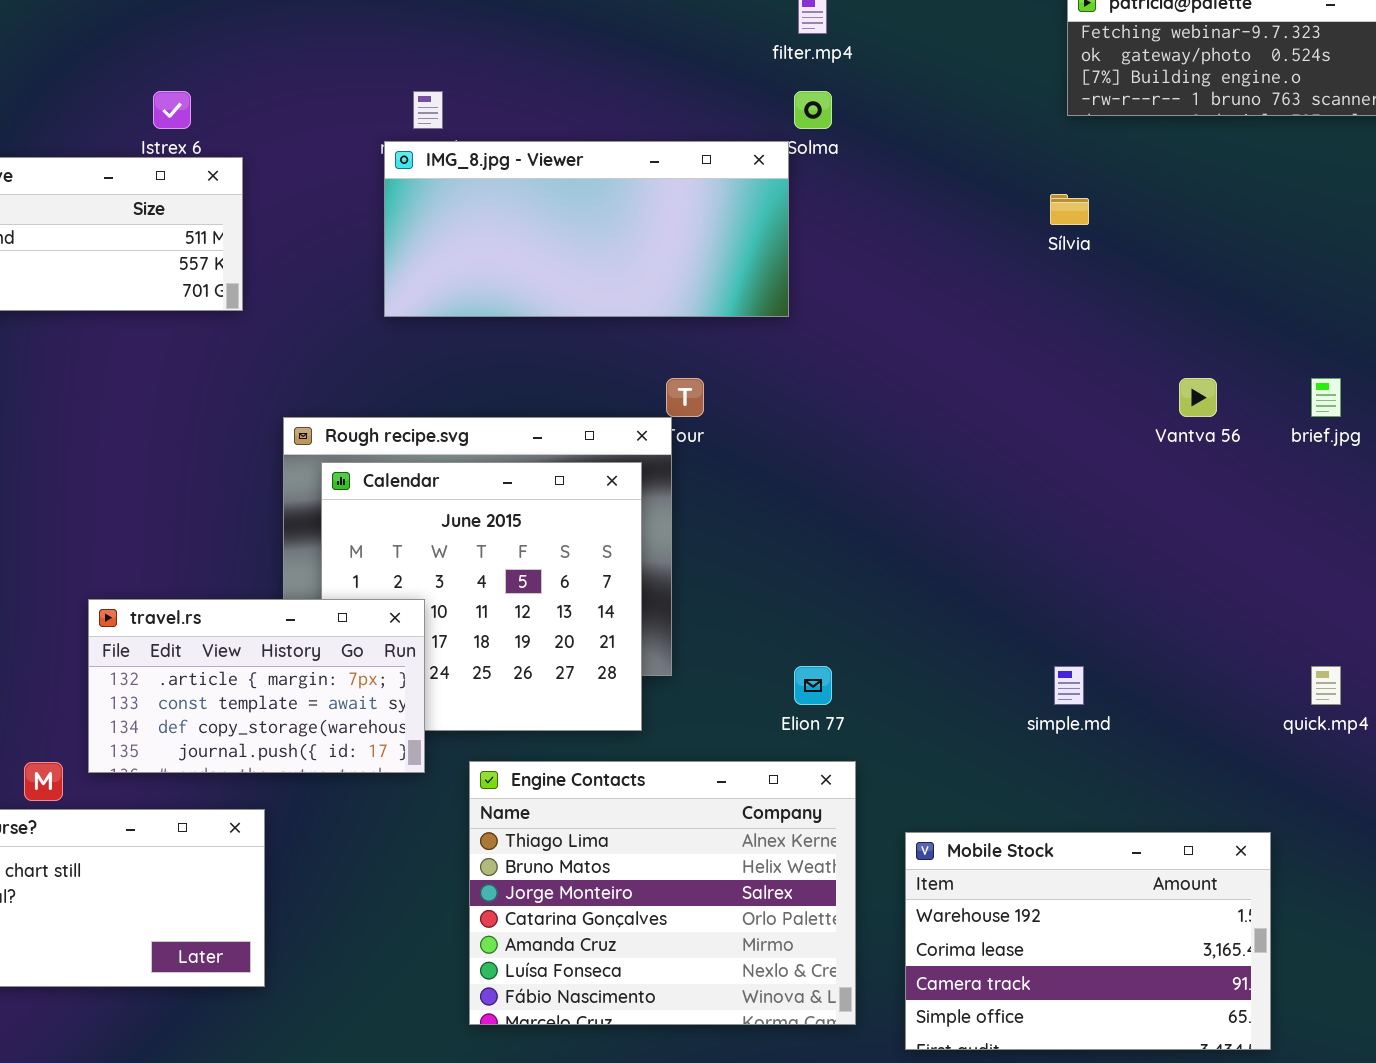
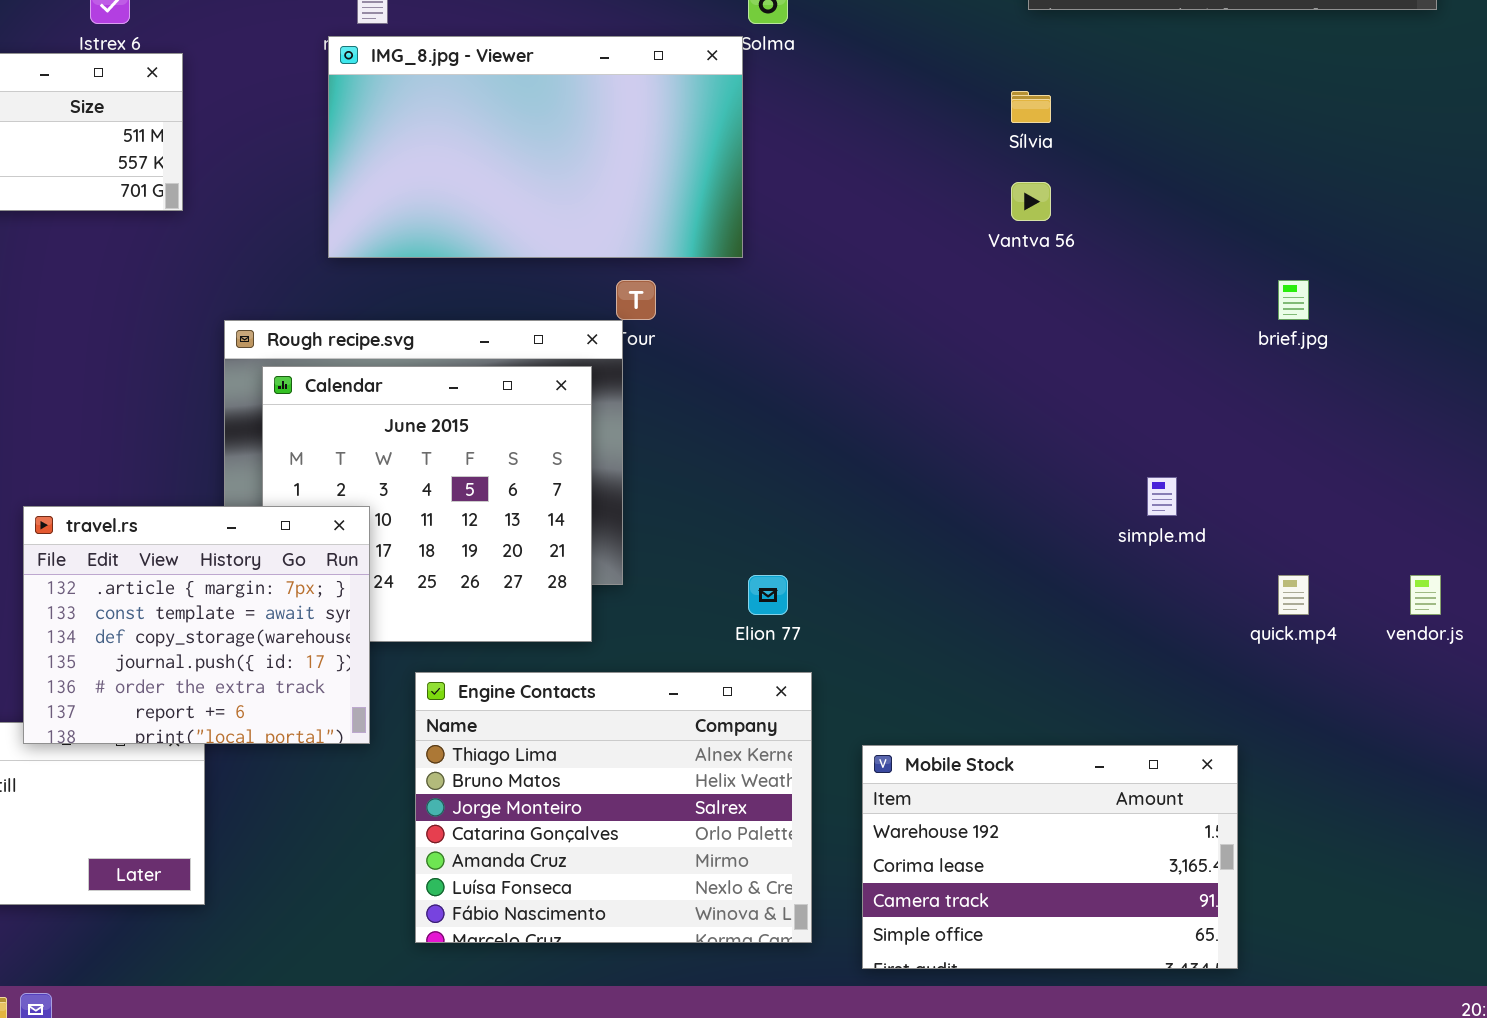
IMG_8.jpg - Viewer: [384,141,789,317] -> [328,36,743,258], resized
Vantva 56: [1179,378,1217,417] -> [1011,182,1051,221], moved
travel.rs: [88,599,425,773] -> [23,506,370,744], resized
simple.md: [1054,666,1084,705] -> [1147,477,1177,516], moved

